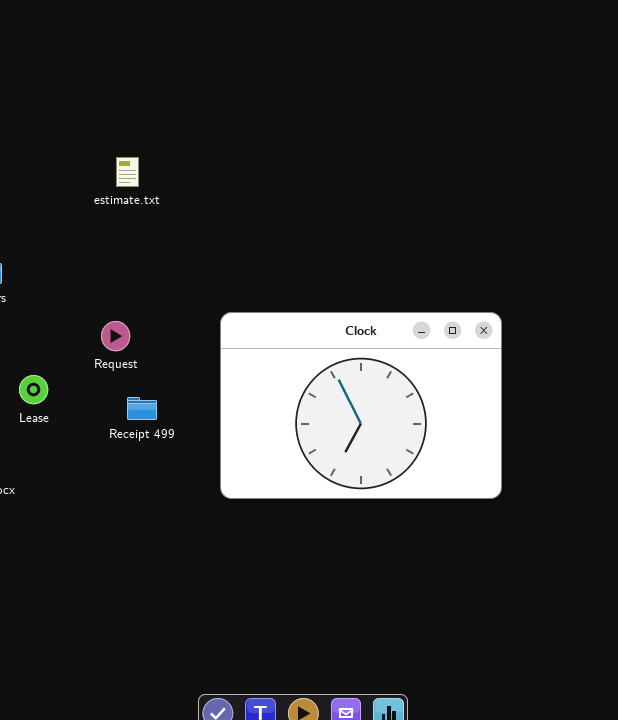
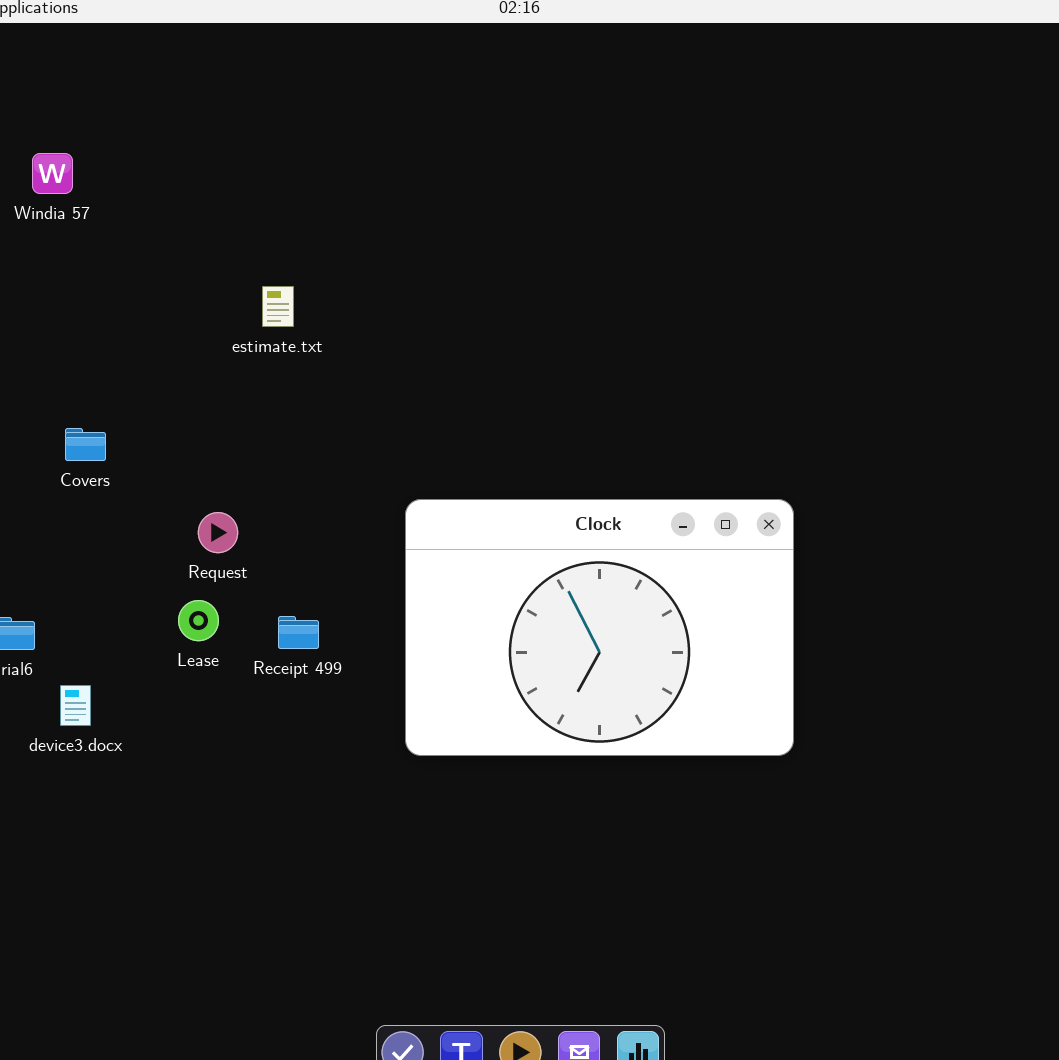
Request: [101,321,130,351] -> [198,512,238,553], moved
Lease: [19,375,48,404] -> [178,600,219,641], moved

